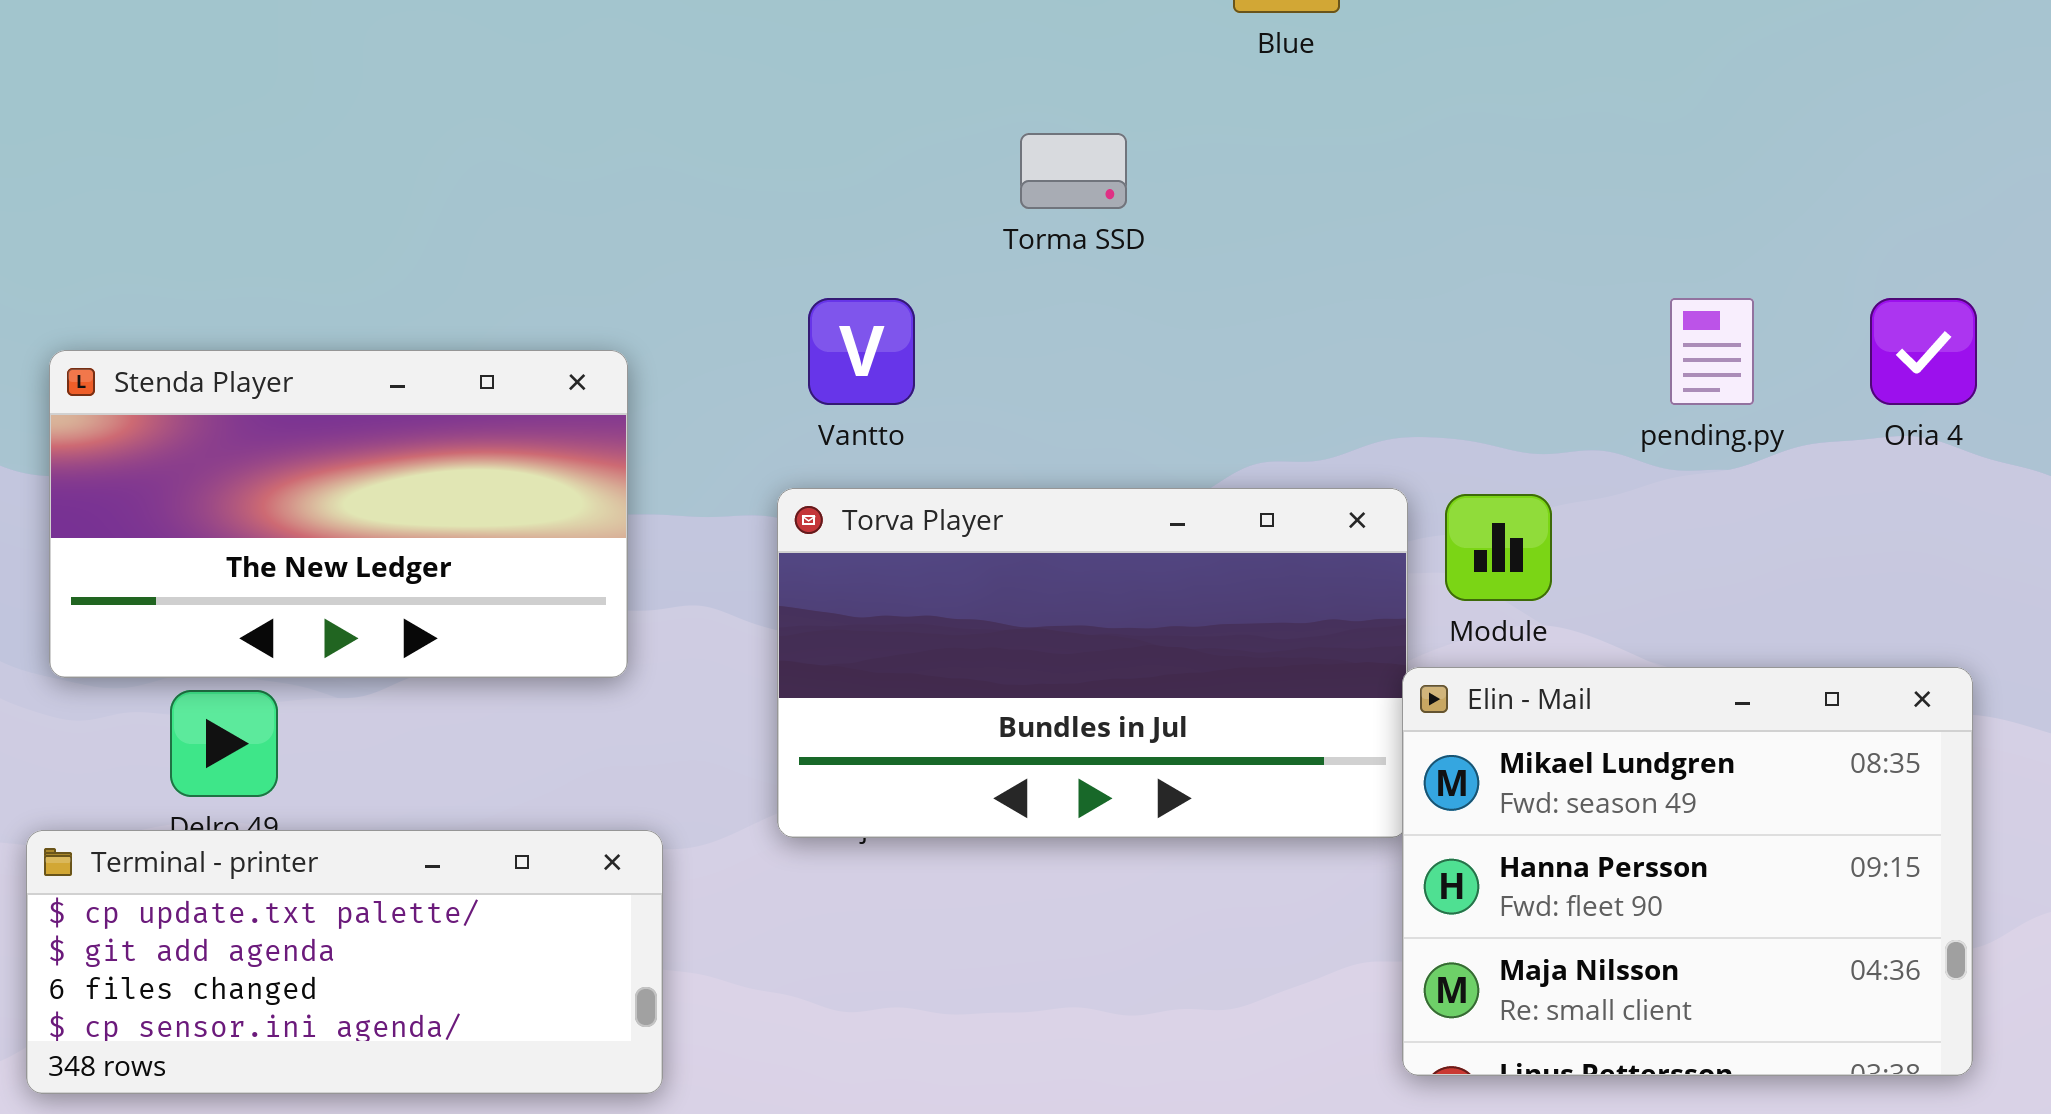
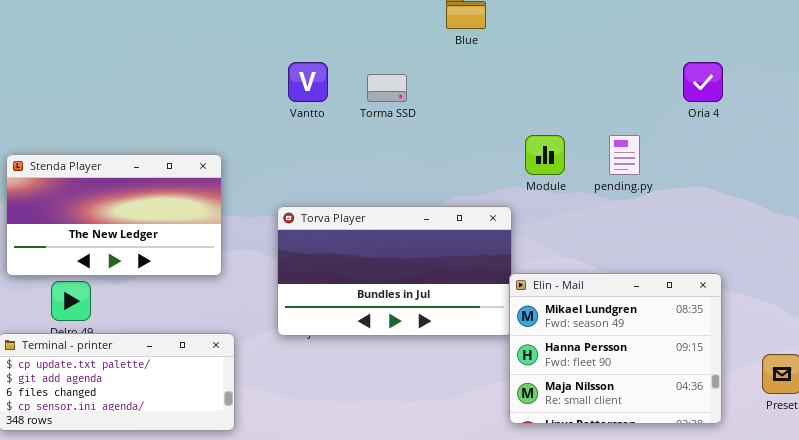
Vantto: [808,298,915,405] -> [288,62,328,102], moved
Oria 4: [1870,298,1977,405] -> [683,62,723,102], moved
Module: [1445,494,1552,601] -> [525,135,565,175], moved

